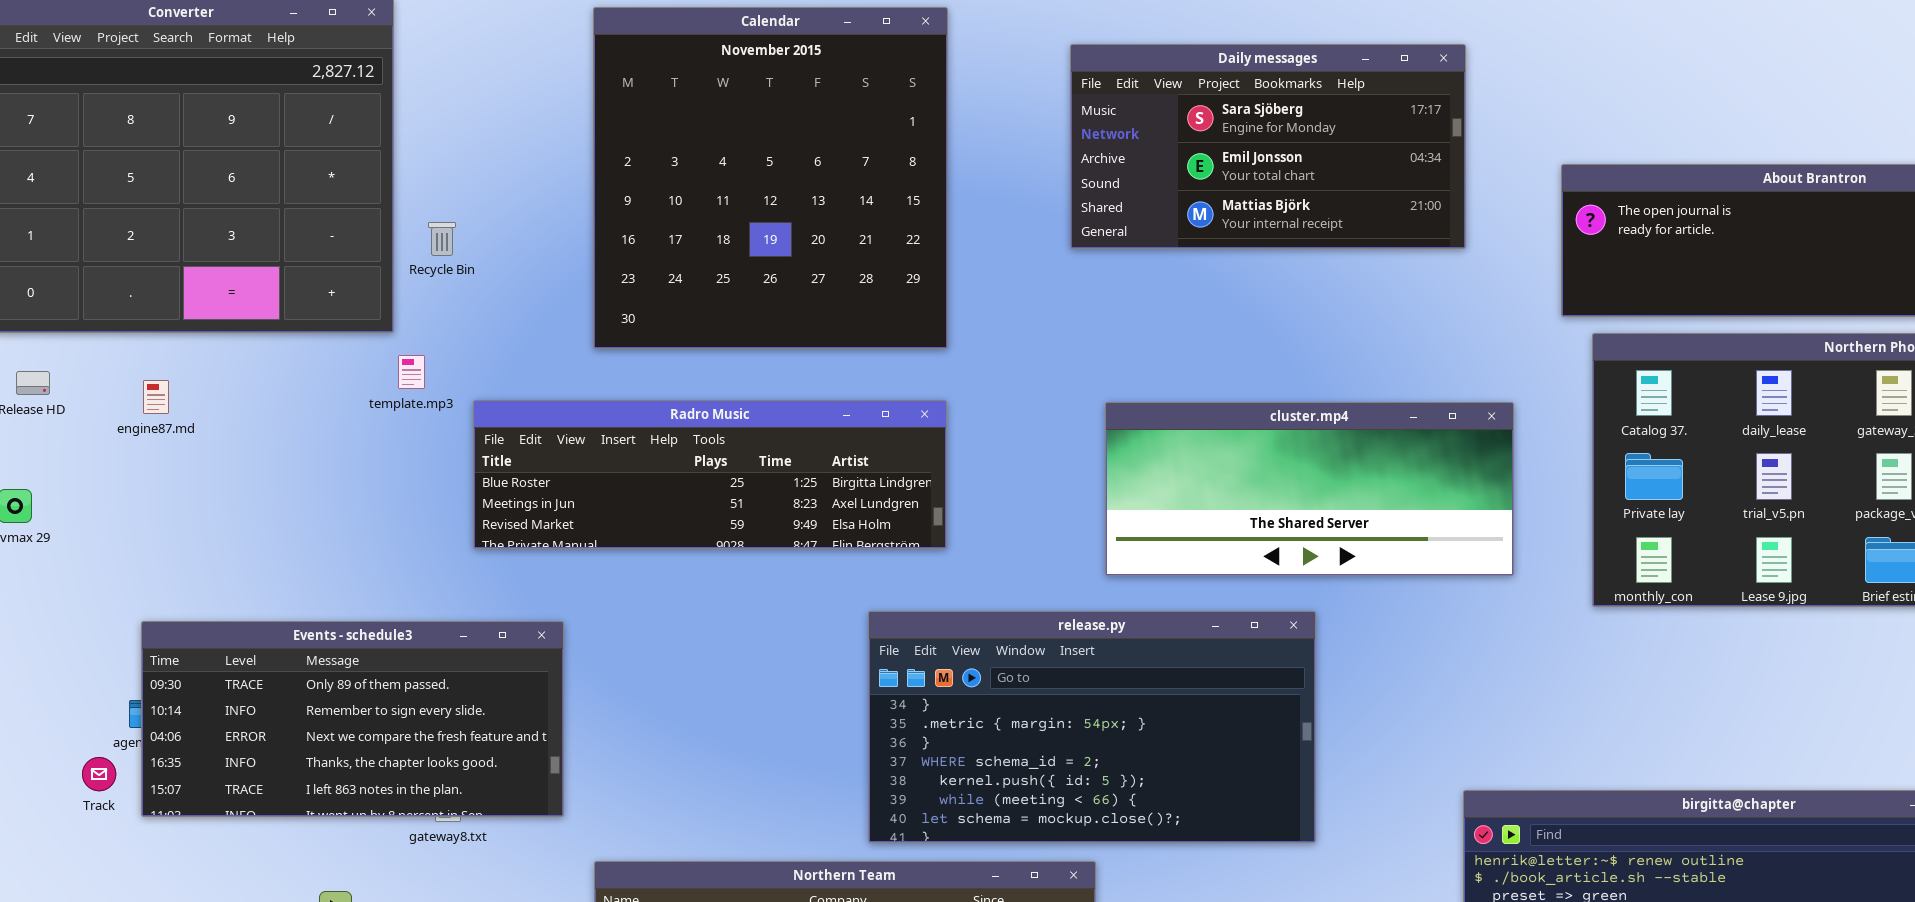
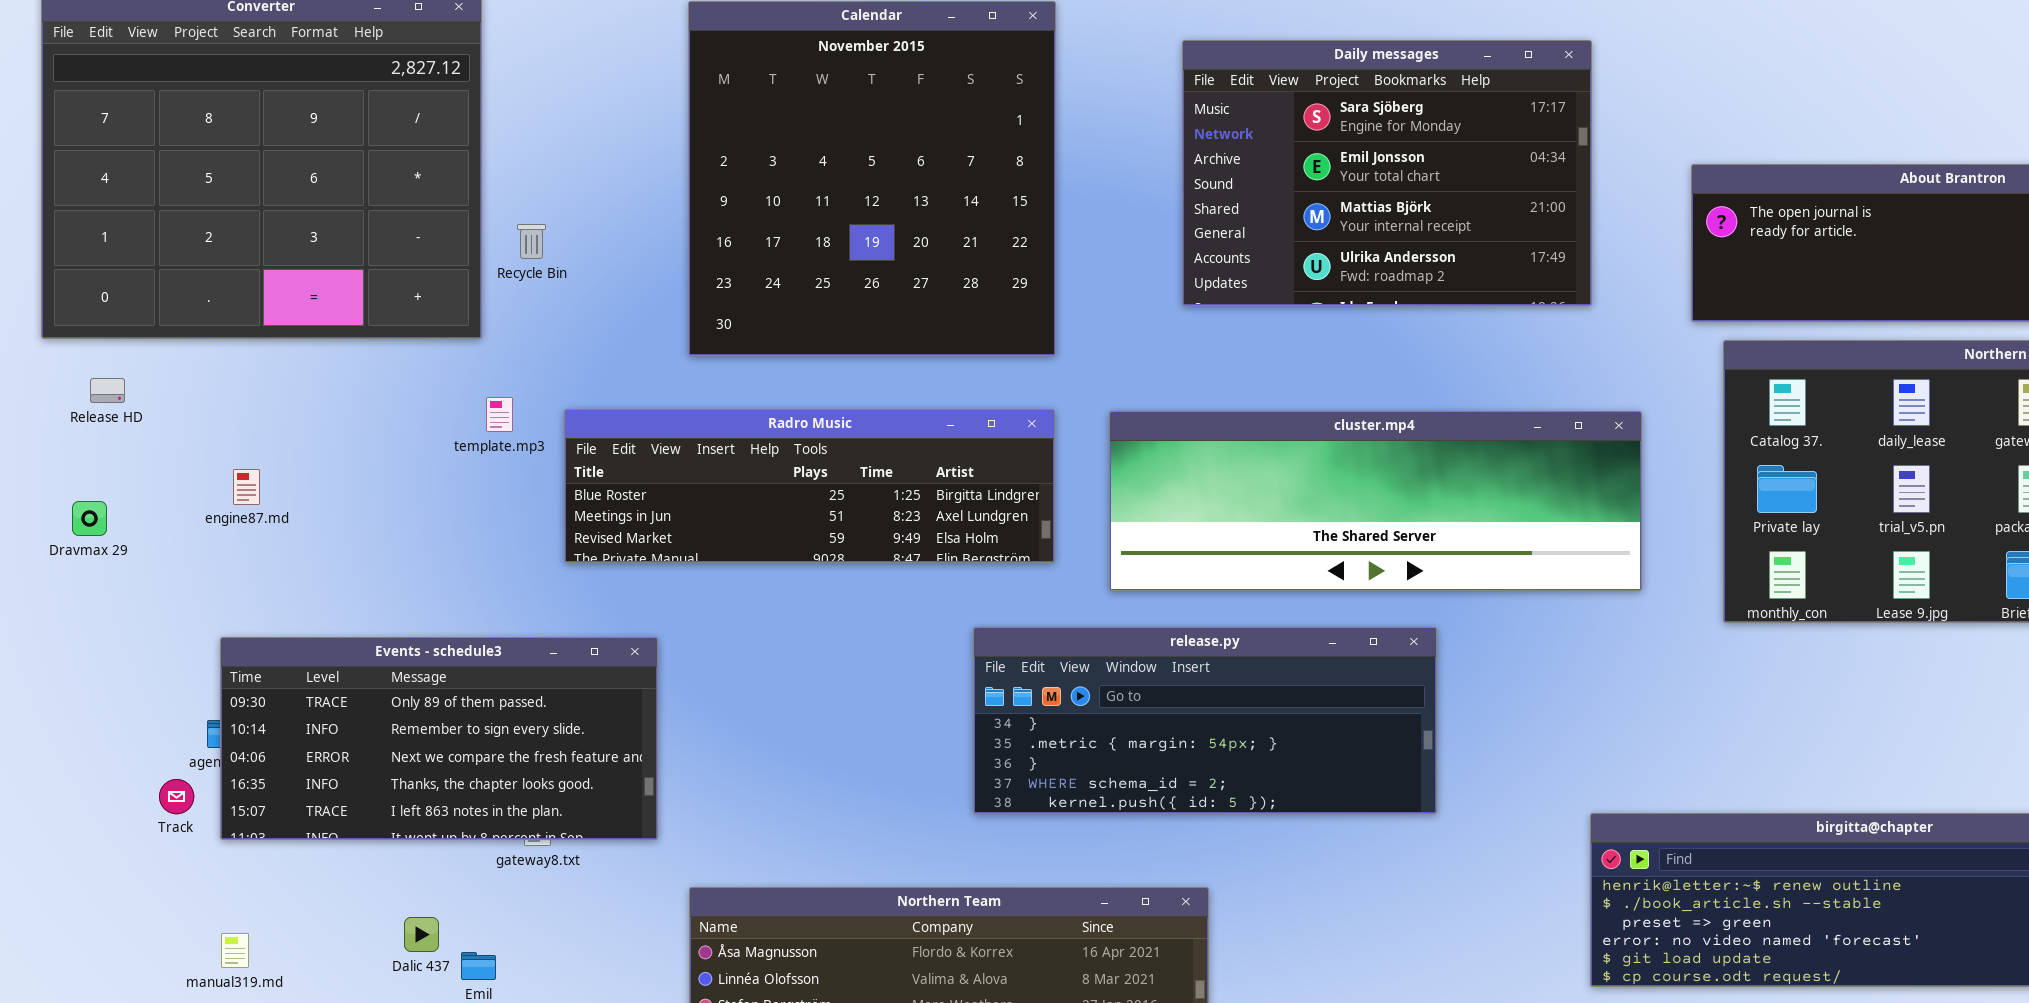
Daily messages: [1070,44,1466,249] -> [1182,40,1592,306], resized
template.mp3: [398,355,425,389] -> [486,397,513,432], moved
engine87.md: [143,380,169,414] -> [233,469,260,505], moved
cluster.mp4: [1105,402,1514,576] -> [1109,411,1642,591], resized
release.py: [868,611,1316,843] -> [973,627,1437,814], resized

